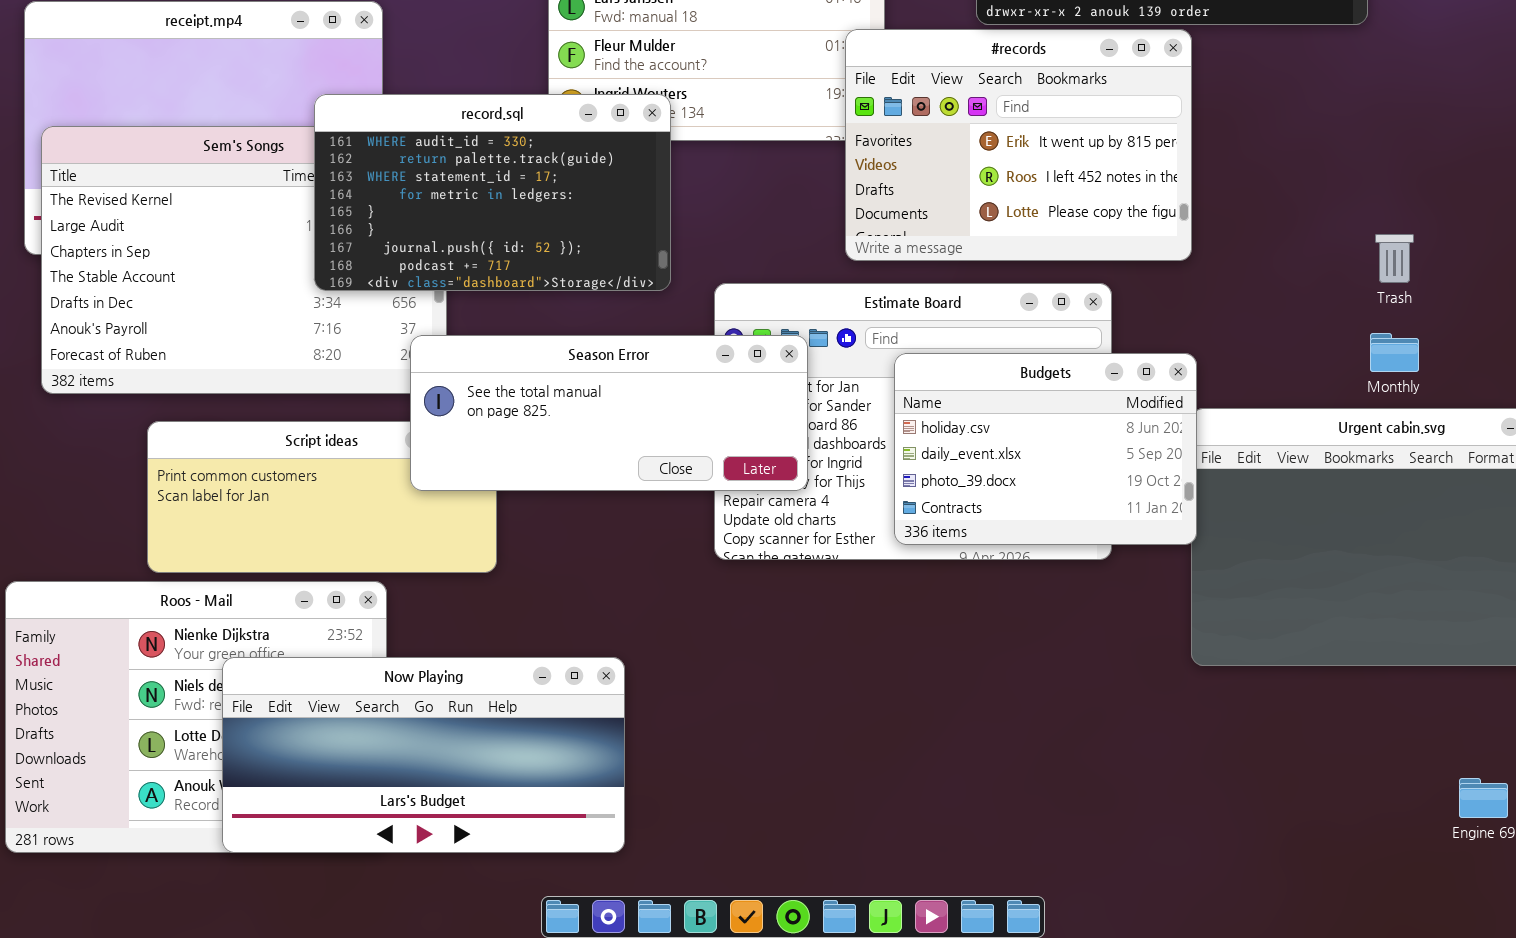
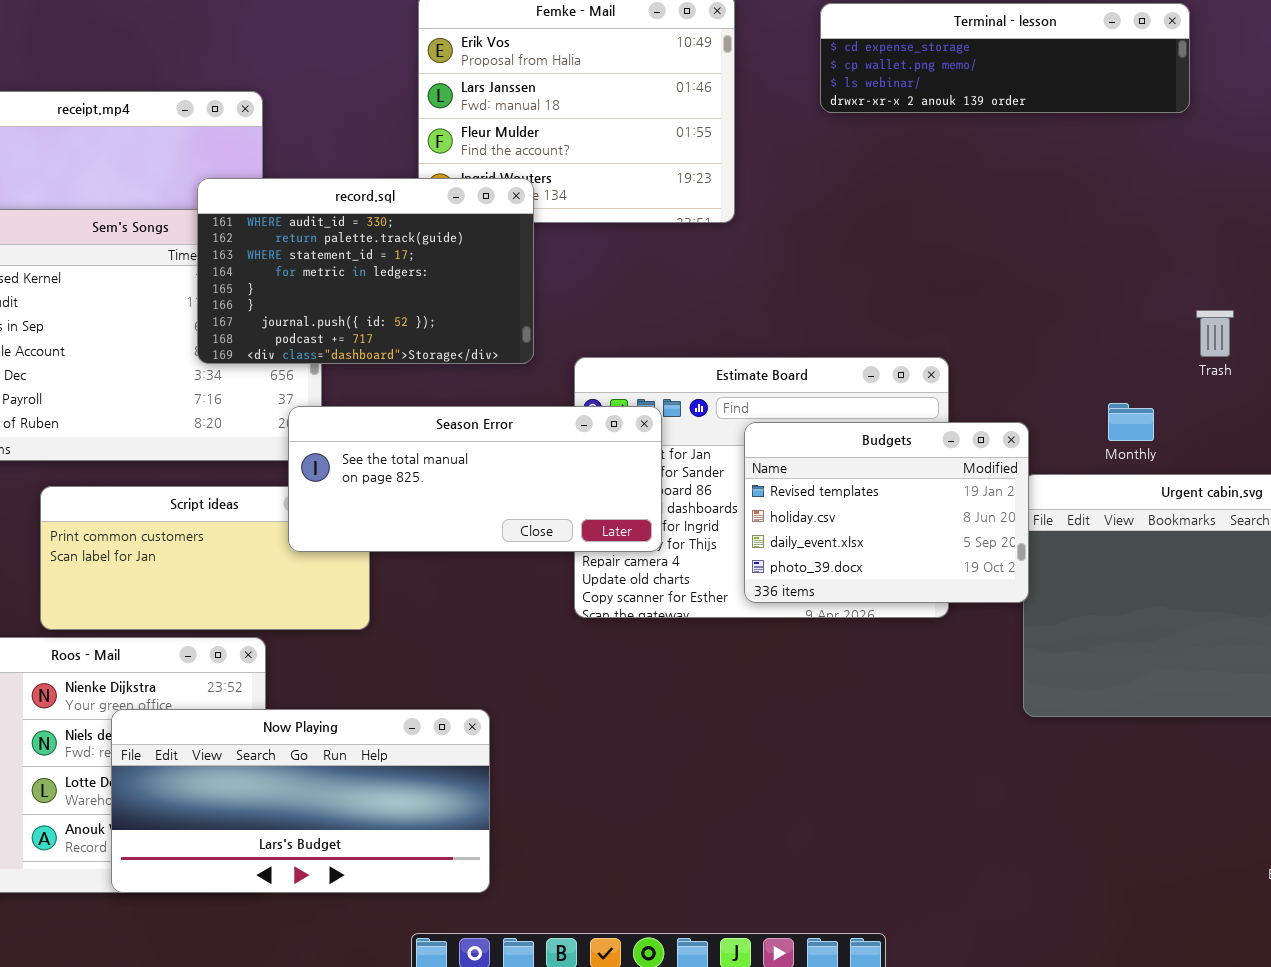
#records: [845,29,1192,261] -> none, closed
Monthly: [1370,333,1419,372] -> [1108,403,1154,441], moved
Budgets: [894,353,1197,545] -> [744,422,1029,603], scrolled up 1 row

